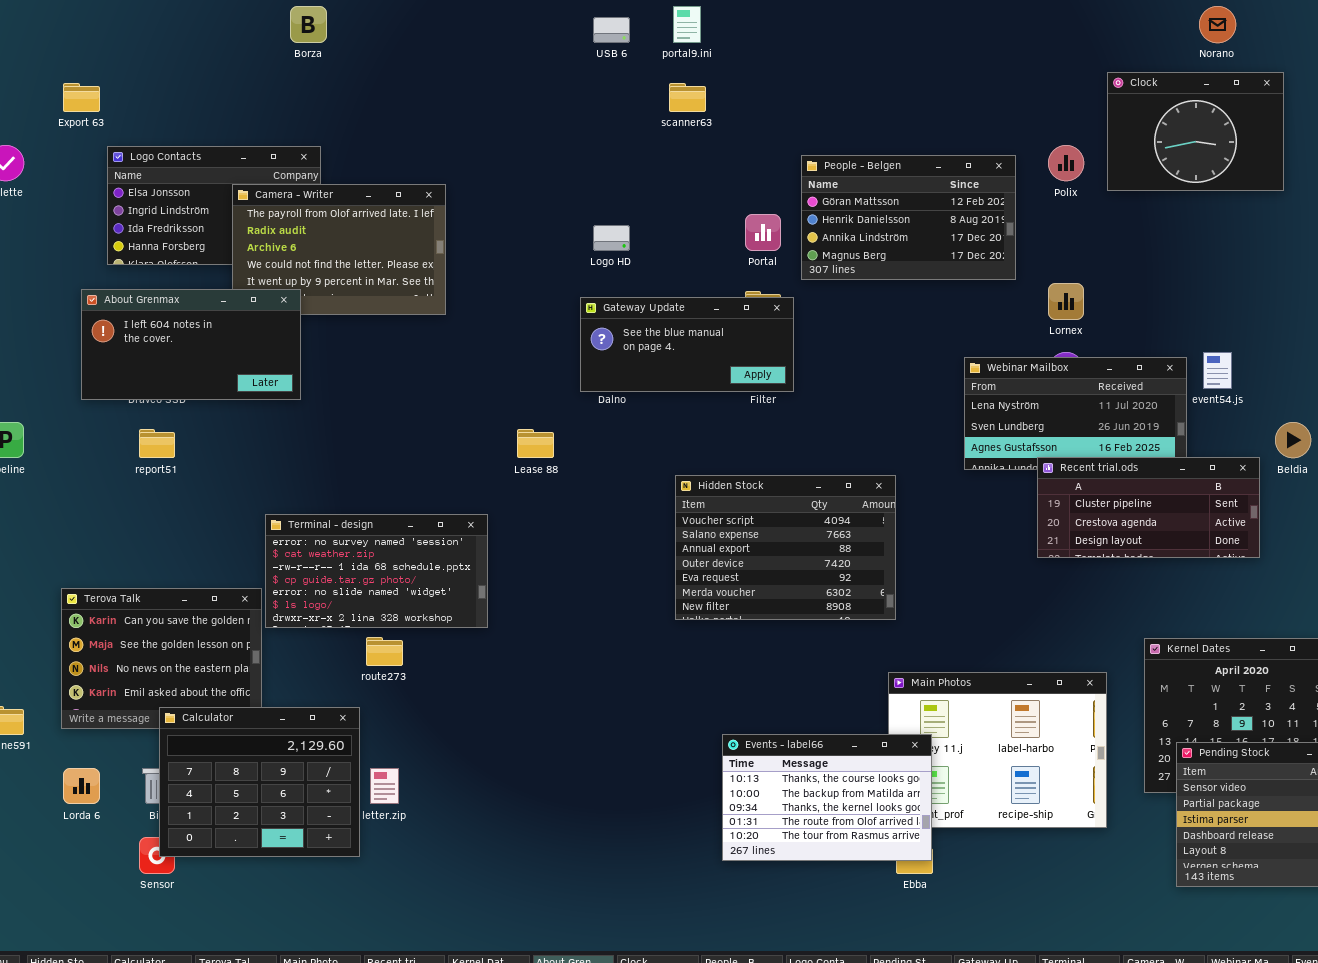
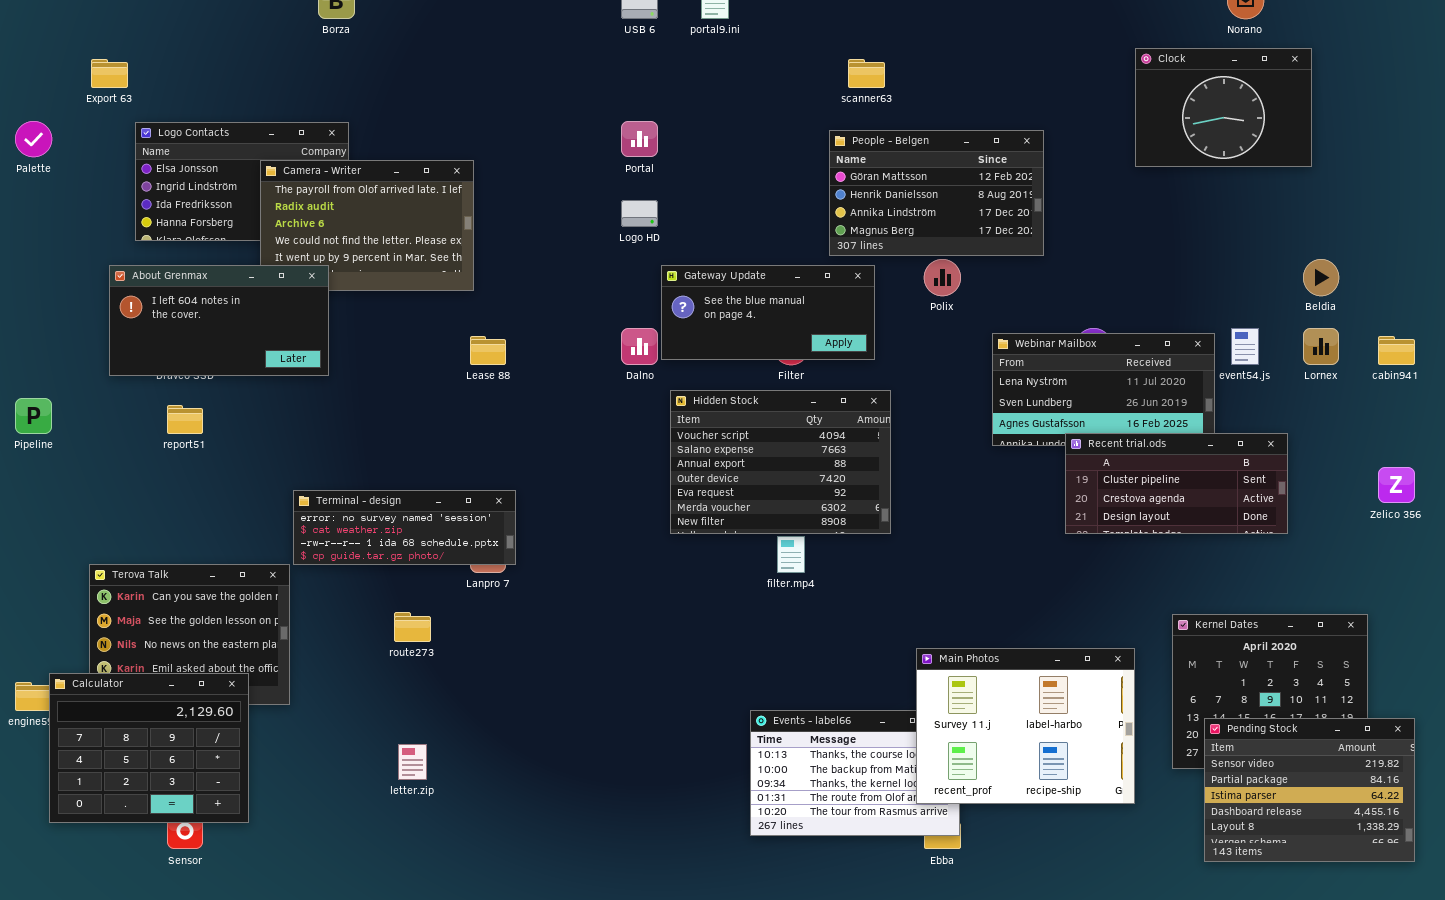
scanner63: [669,83,706,112] -> [848,59,885,88], moved
Polix: [1048,145,1084,181] -> [924,259,961,296], moved
Portal: [745,214,781,251] -> [621,121,658,157], moved
Lornex: [1048,283,1084,320] -> [1303,328,1339,365], moved
Gateway Update: [580,297,794,392] -> [661,265,875,360], moved
Beldia: [1275,422,1311,458] -> [1303,259,1339,296], moved
Lease 88: [517,429,554,458] -> [470,336,506,365], moved
Hidden Stock: [675,475,896,620] -> [670,390,891,534], moved
Terminal - design: [265,514,488,628] -> [293,490,516,565], resized
Main Photos: [888,672,1107,828] -> [916,648,1135,804], raised
Calculator: [159,707,360,857] -> [49,673,249,823], moved

